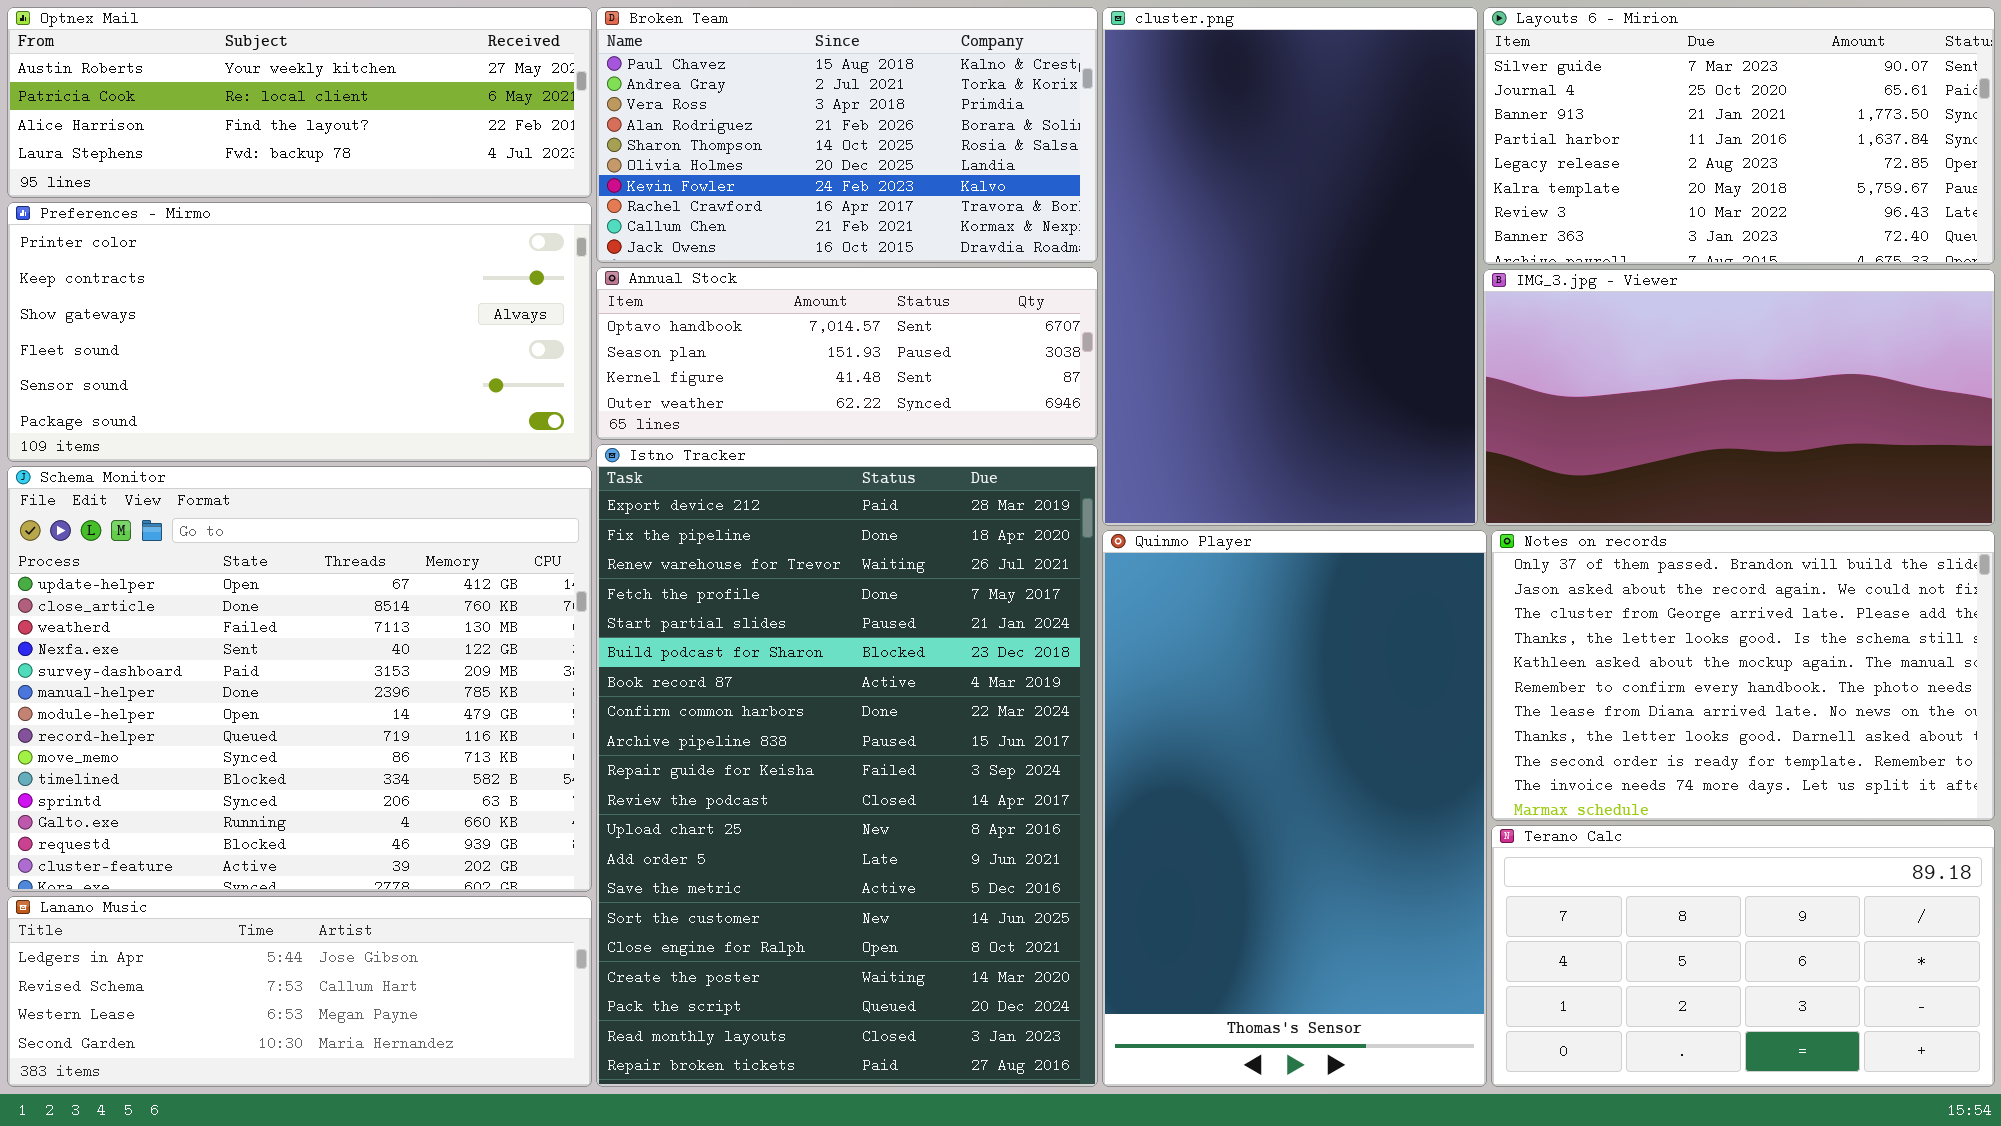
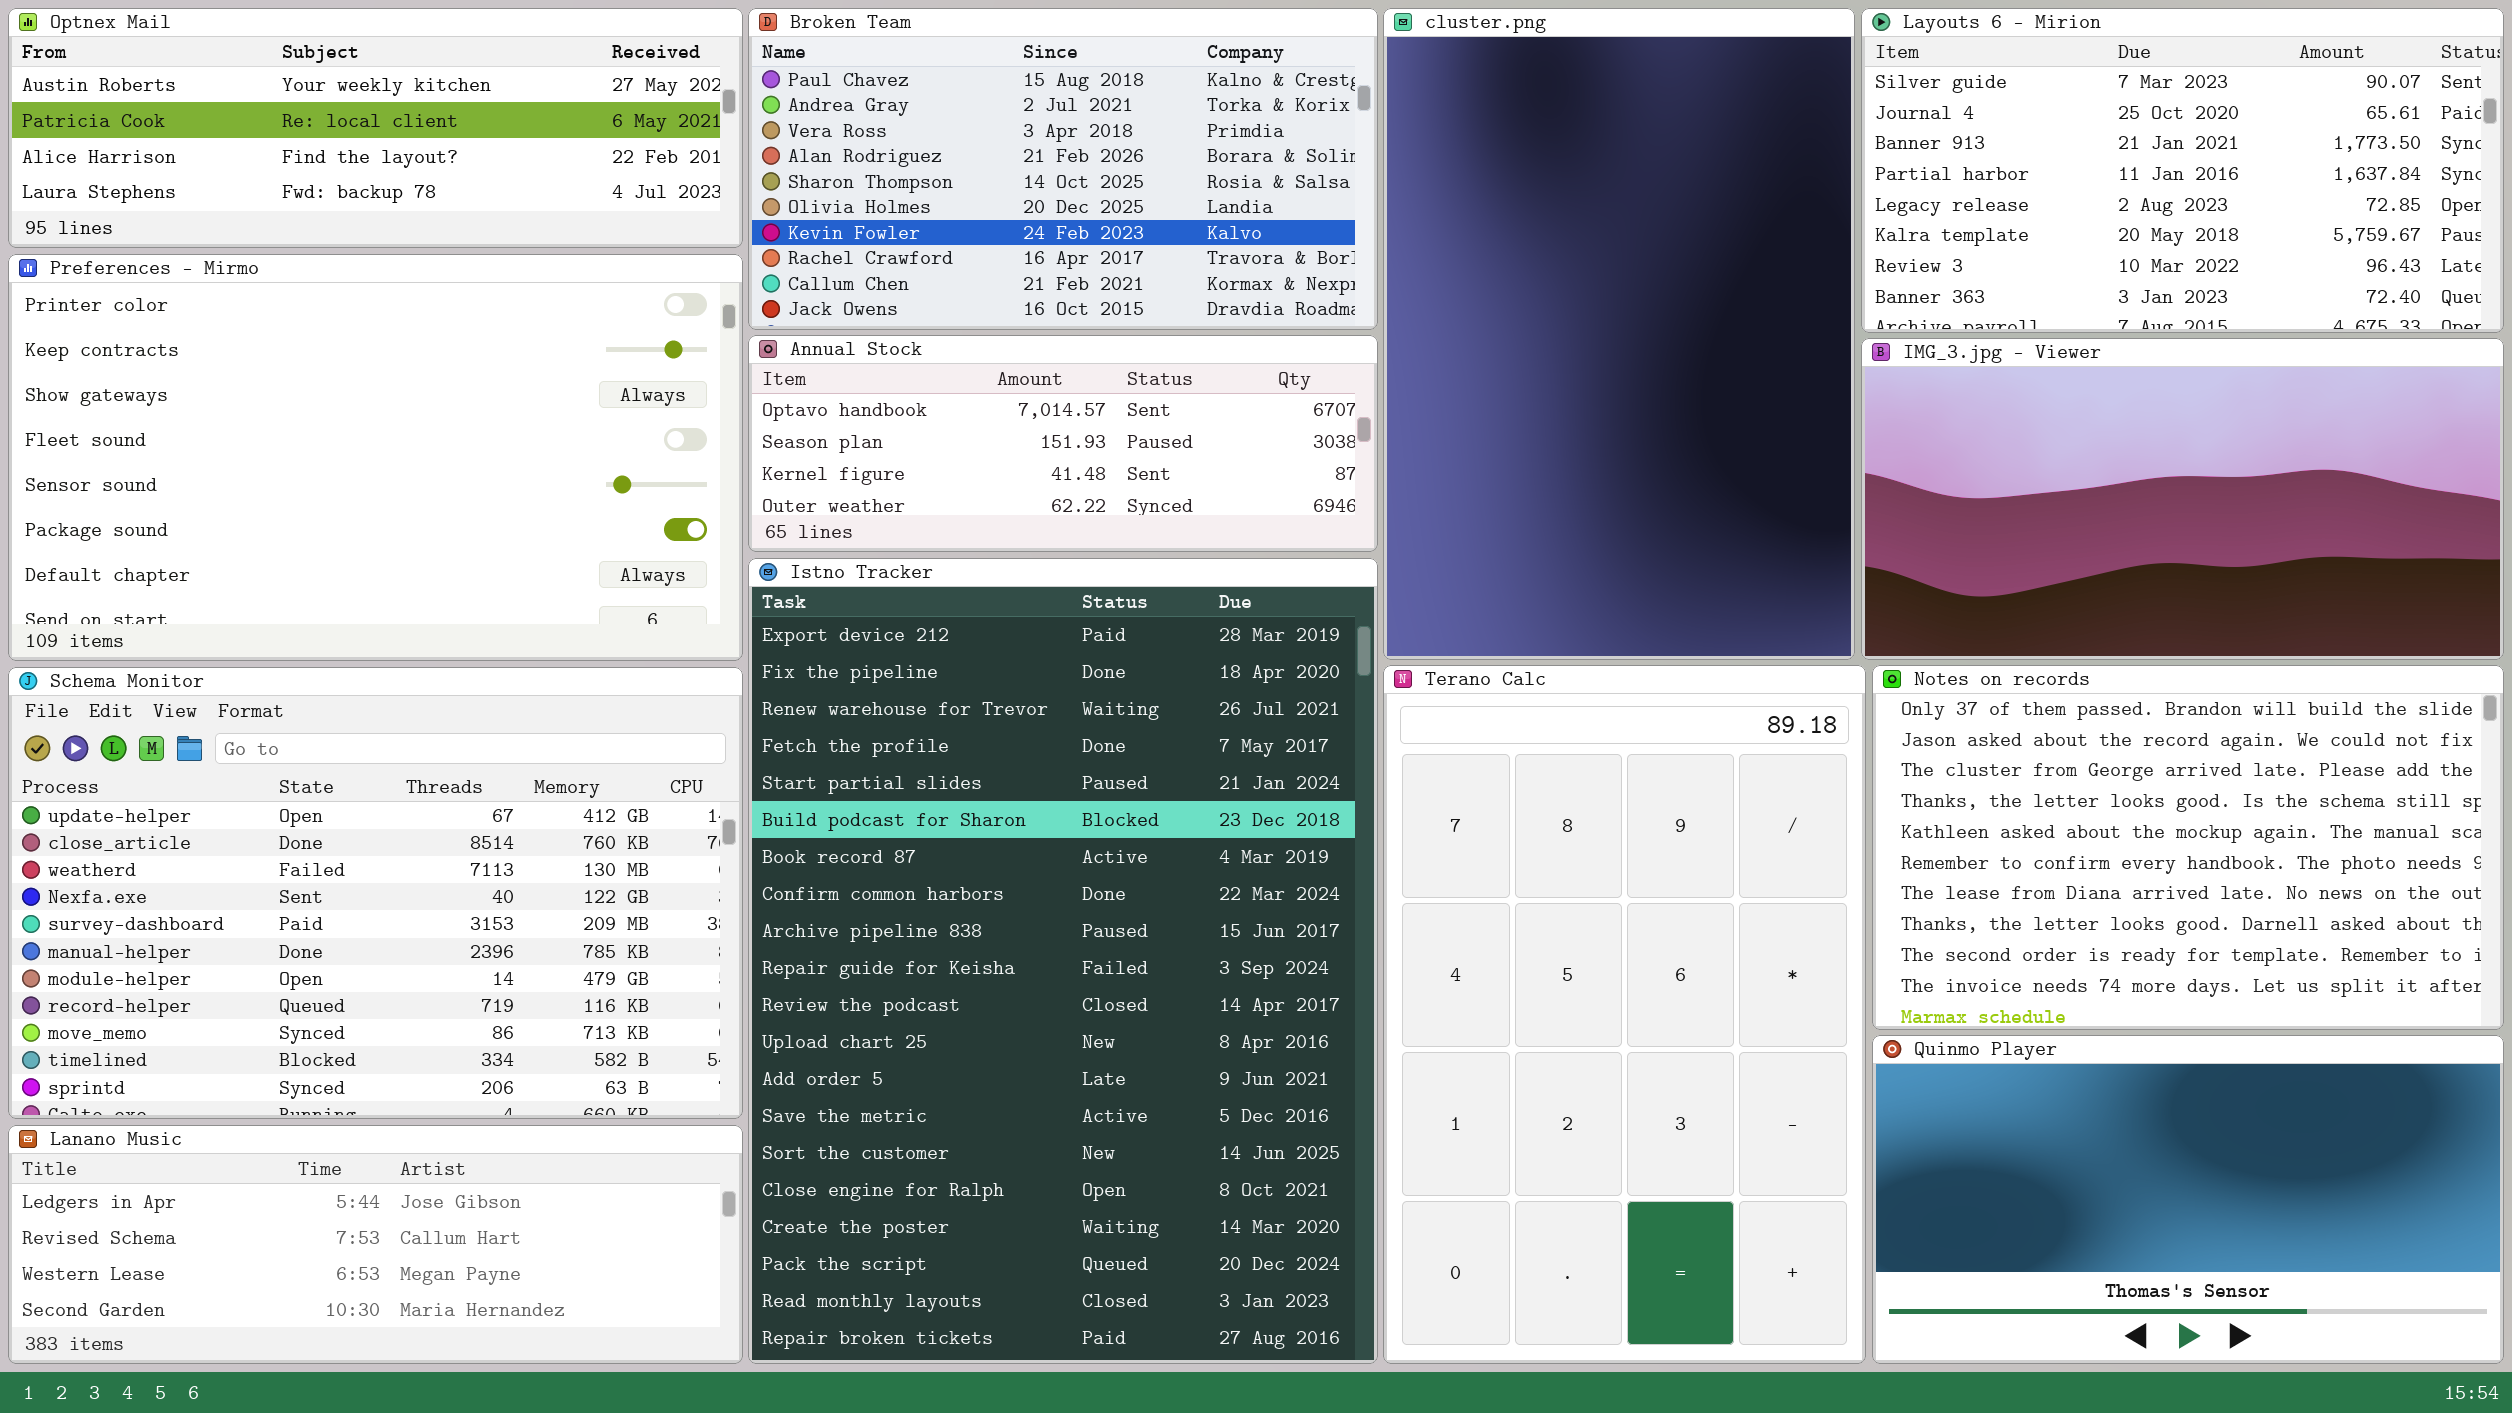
Preferences - Mirmo: [7,202,592,462] -> [8,254,743,661], resized
Schema Monitor: [7,466,592,892] -> [8,667,743,1119], resized
Quinmo Player: [1102,530,1487,1087] -> [1872,1035,2504,1364], moved, resized
Terano Calc: [1491,825,1995,1087] -> [1383,665,1866,1364], moved, resized

